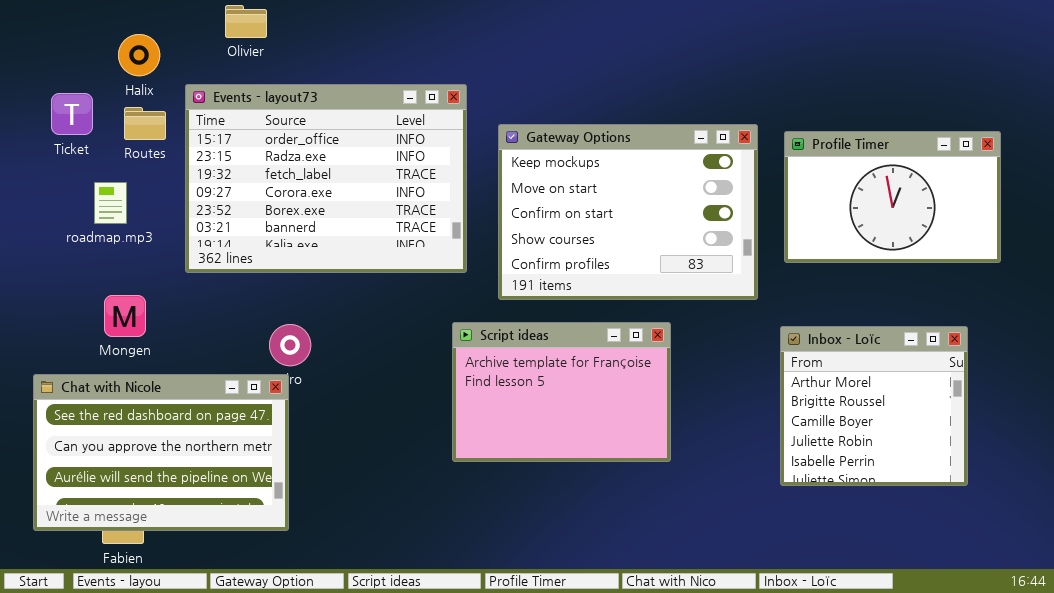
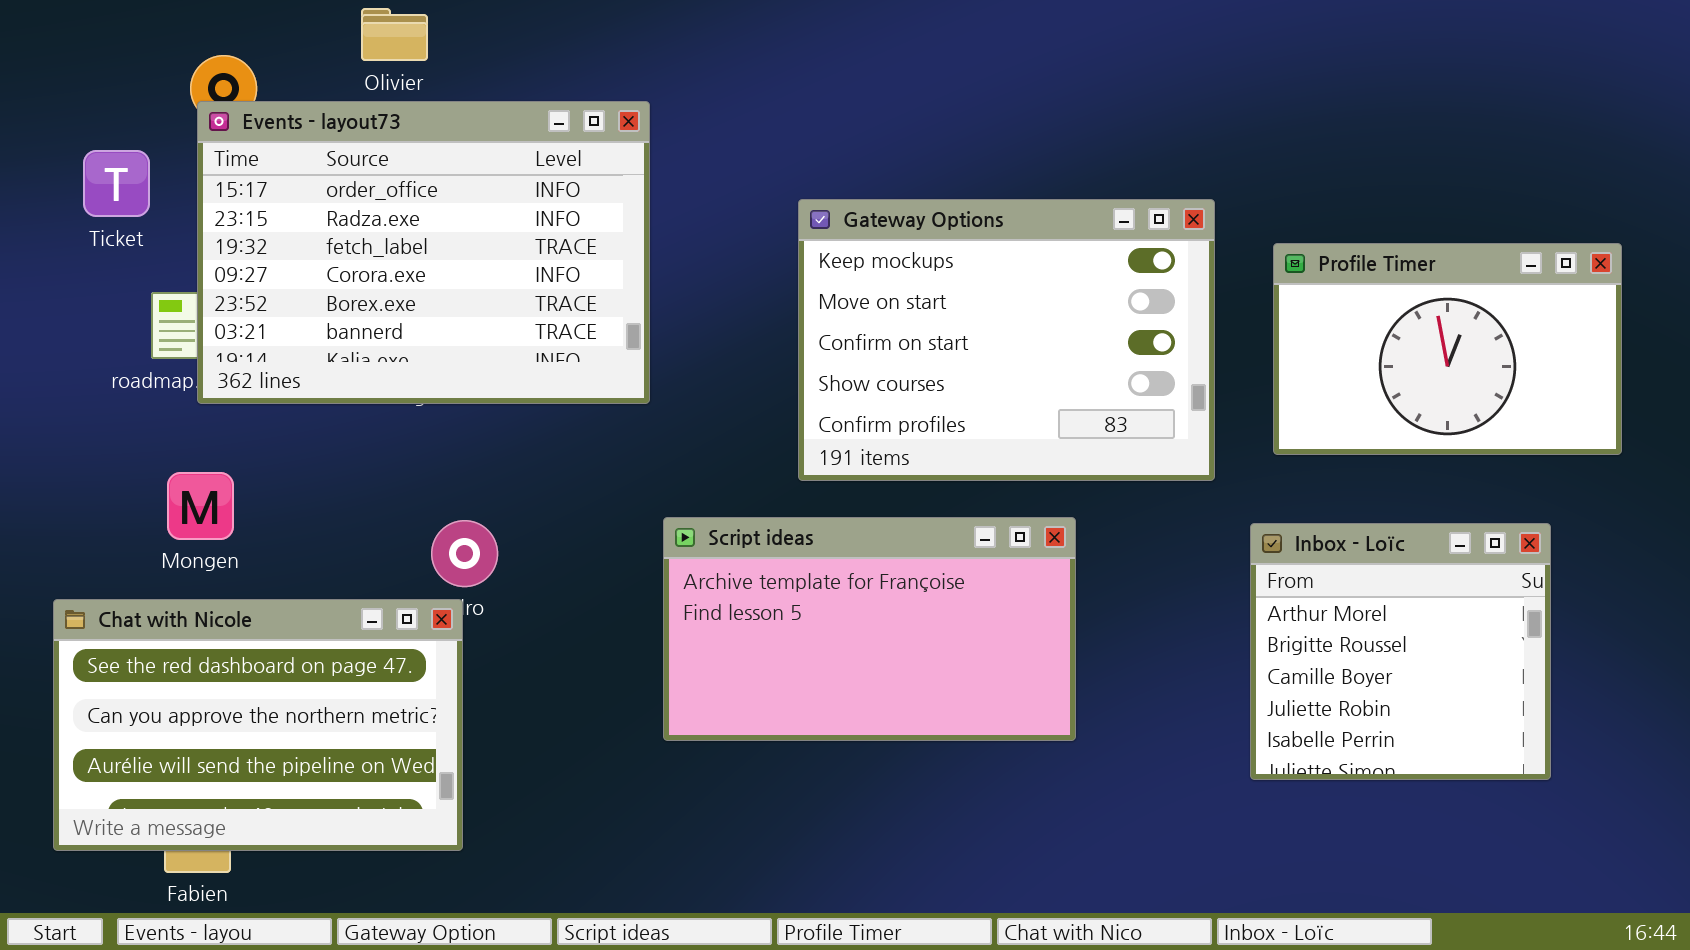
Events - layout73: [185,84,467,273] -> [197,101,650,404], moved
Profile Timer: [784,131,1001,263] -> [1273,243,1622,455], moved
Script ideas: [452,322,671,462] -> [663,517,1076,741], resized

